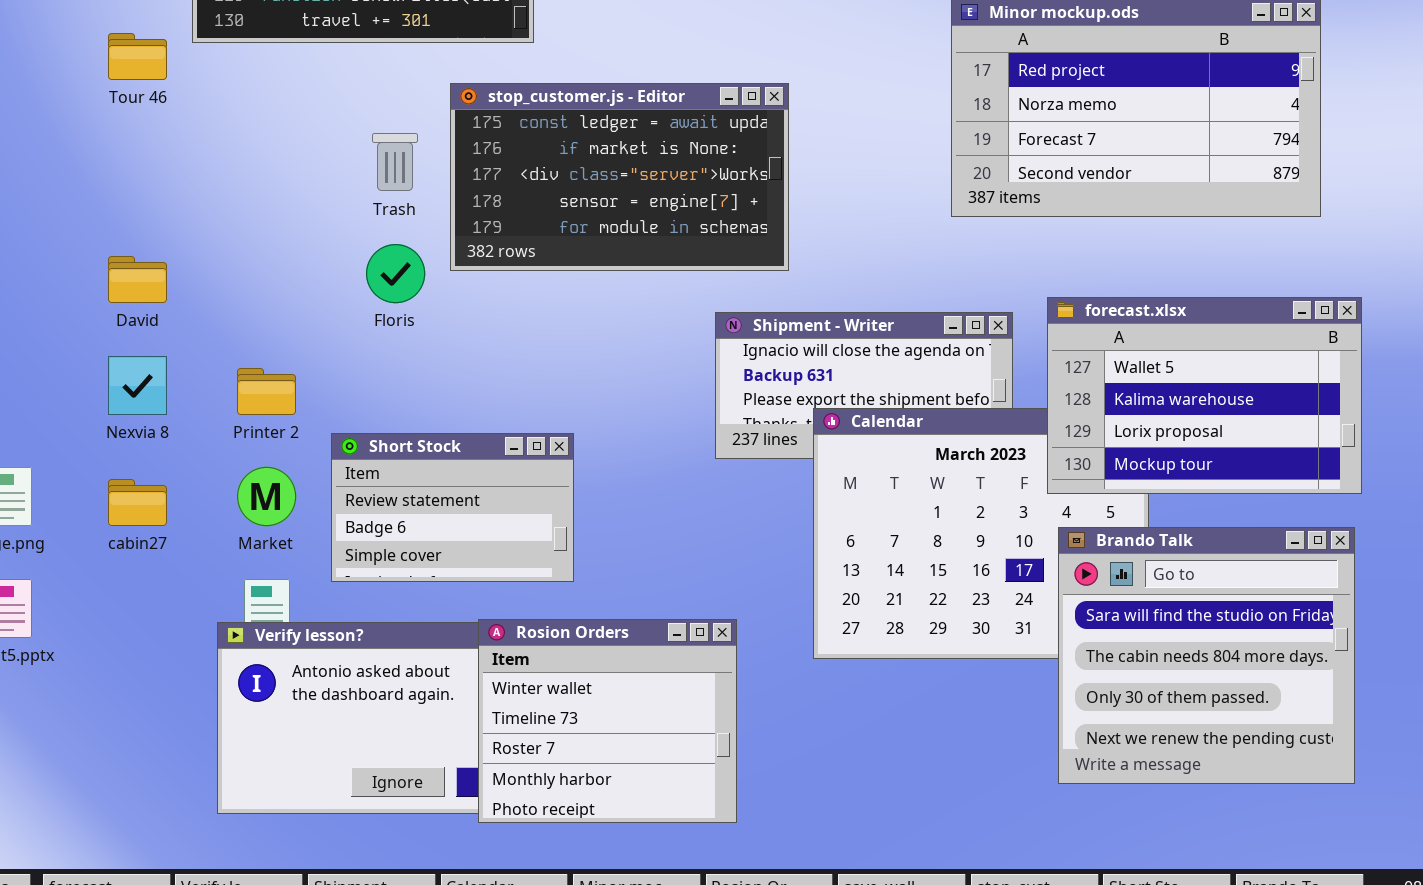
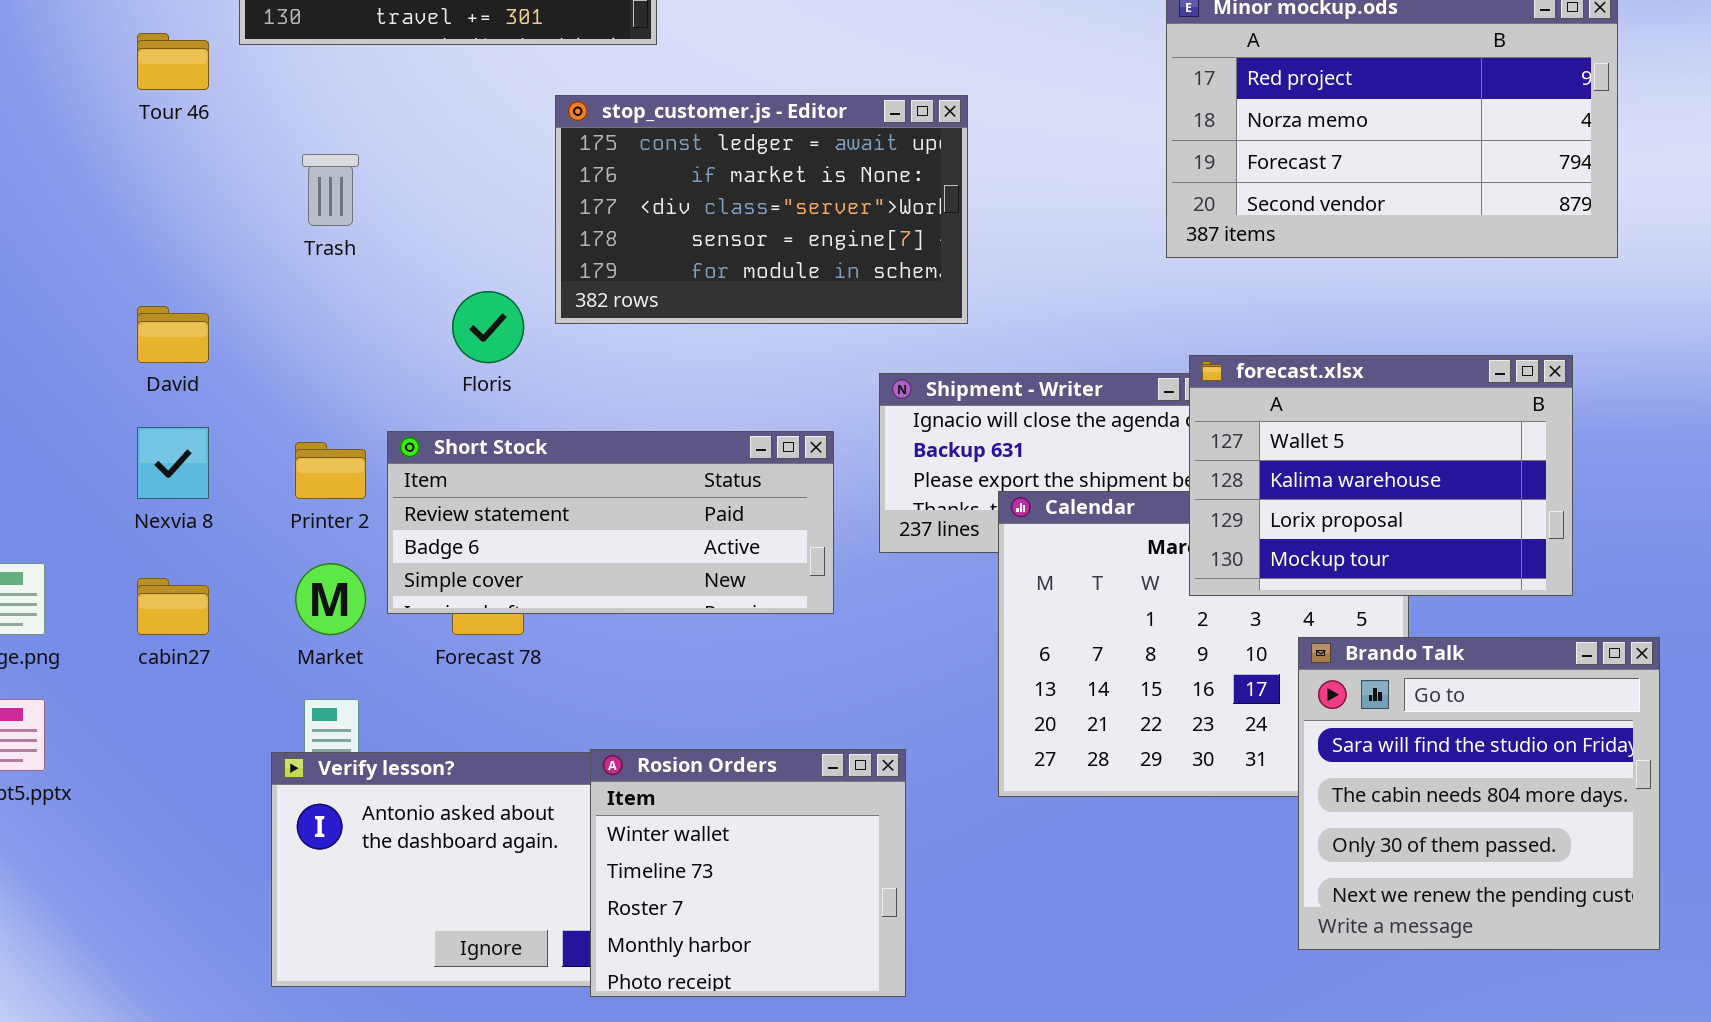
Trash: [372,133,418,191] -> [302,154,359,226], moved
forecast.xlsx: [1047,297,1362,494] -> [1189,355,1573,596], moved
Short Stock: [331,433,574,582] -> [387,431,834,614], moved, resized

